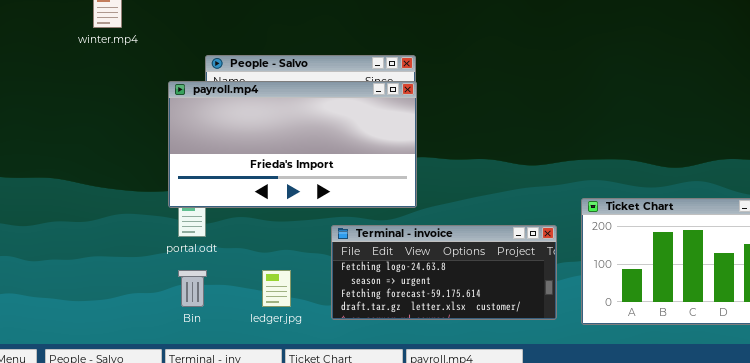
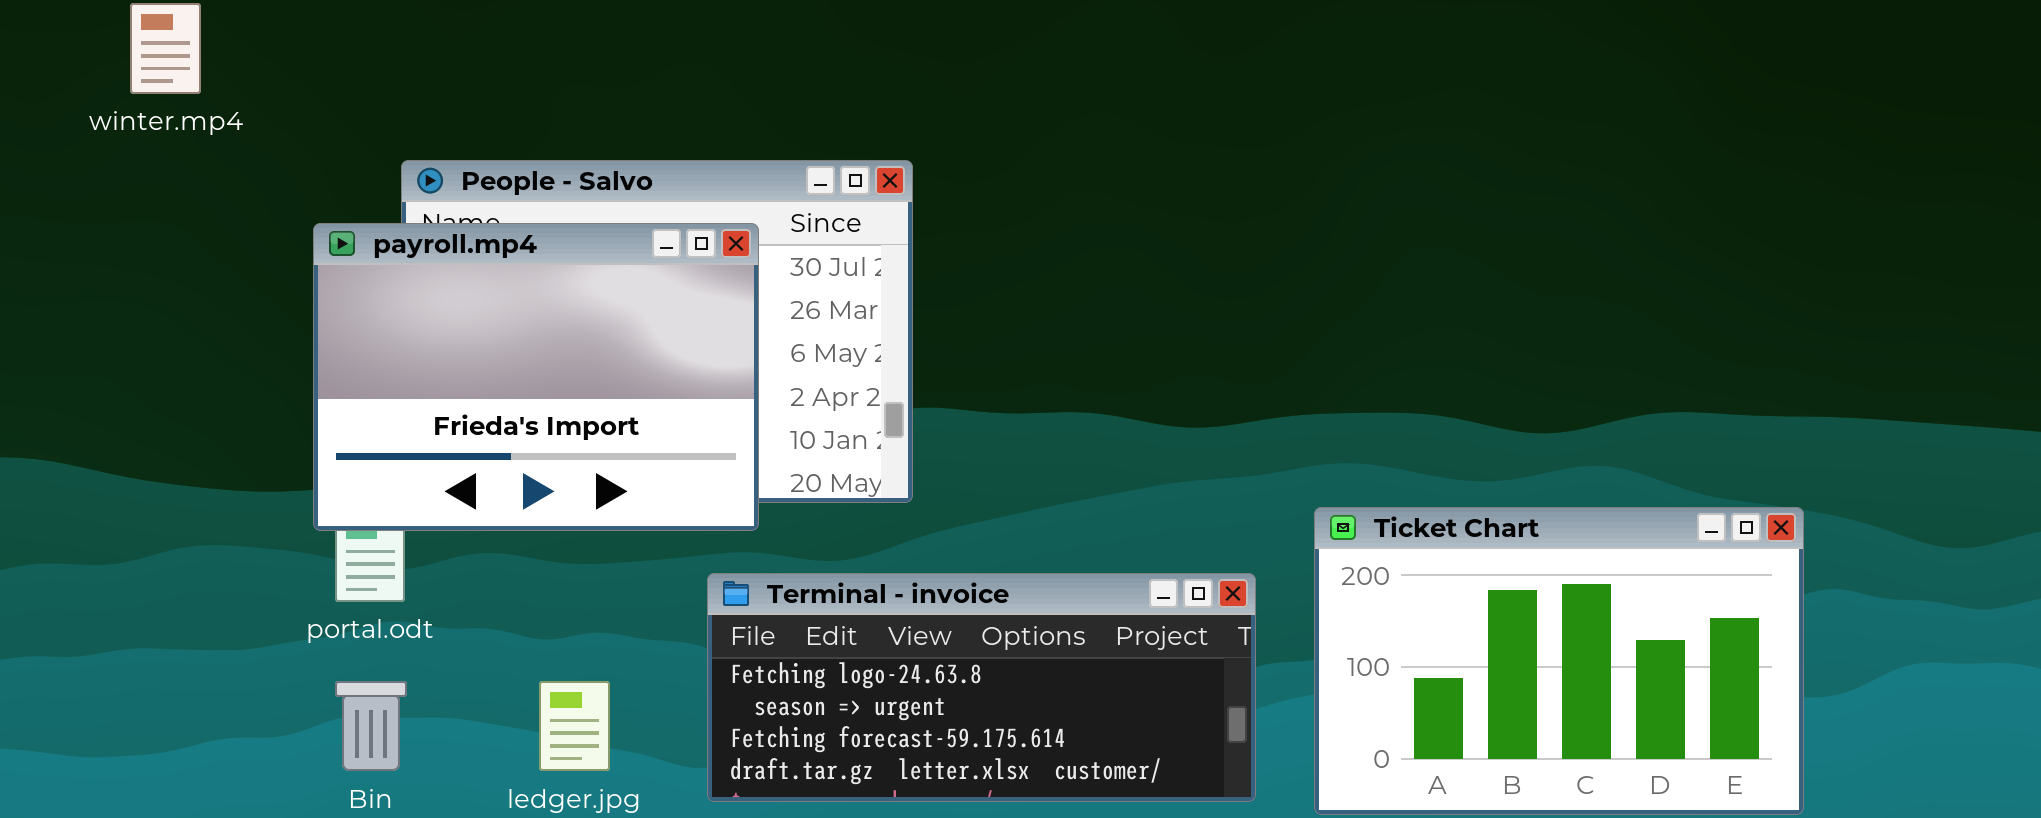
payroll.mp4: [168,81,417,208] -> [313,223,759,531], resized

